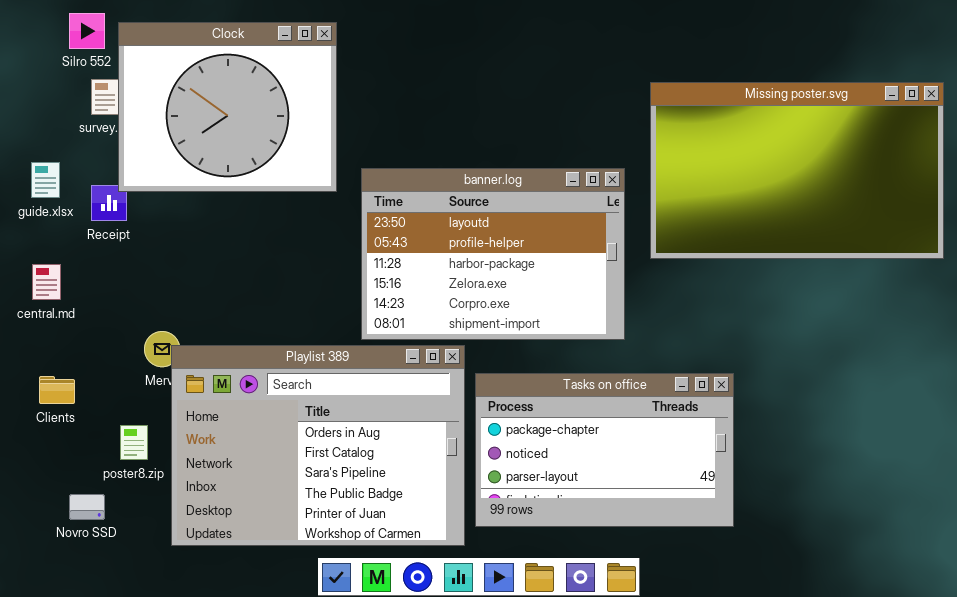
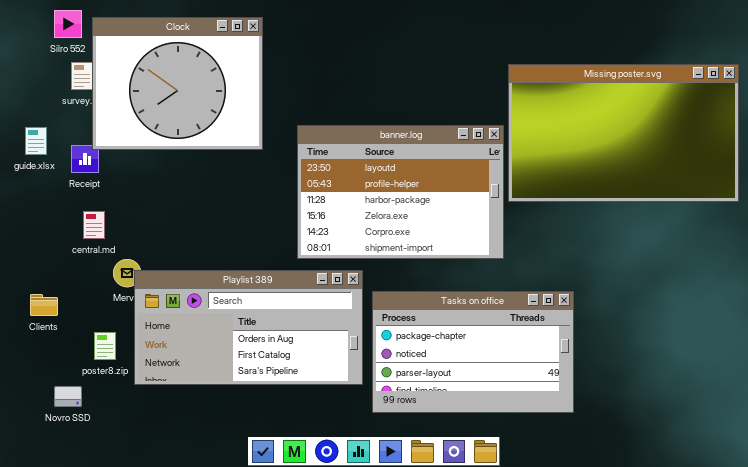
banner.log: [361,168,625,340] -> [297,125,504,259], moved
central.md: [32,264,61,300] -> [83,211,105,239], moved
Playlist 389: [171,345,465,546] -> [134,270,363,385], resized

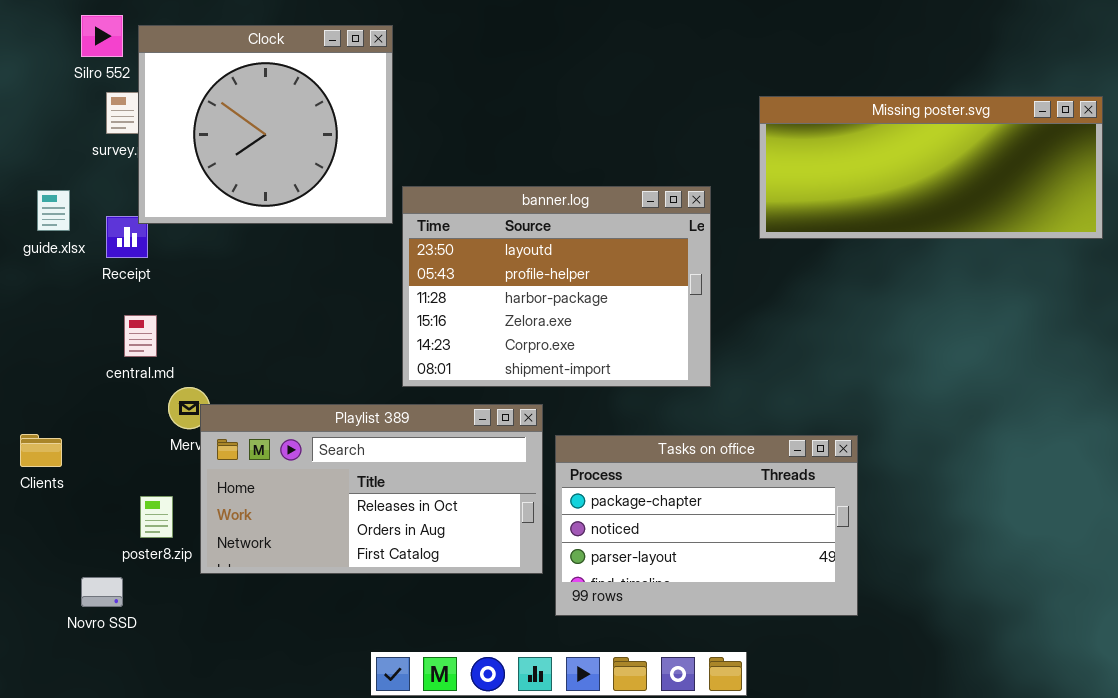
Missing poster.svg: [508,64,739,202] -> [759,96,1103,239], resized
banner.log: [297,125,504,259] -> [402,186,711,387], moved
Playlist 389: [134,270,363,385] -> [200,404,543,574], scrolled up 1 row
Clients: [30,294,58,316] -> [20,434,62,467], moved

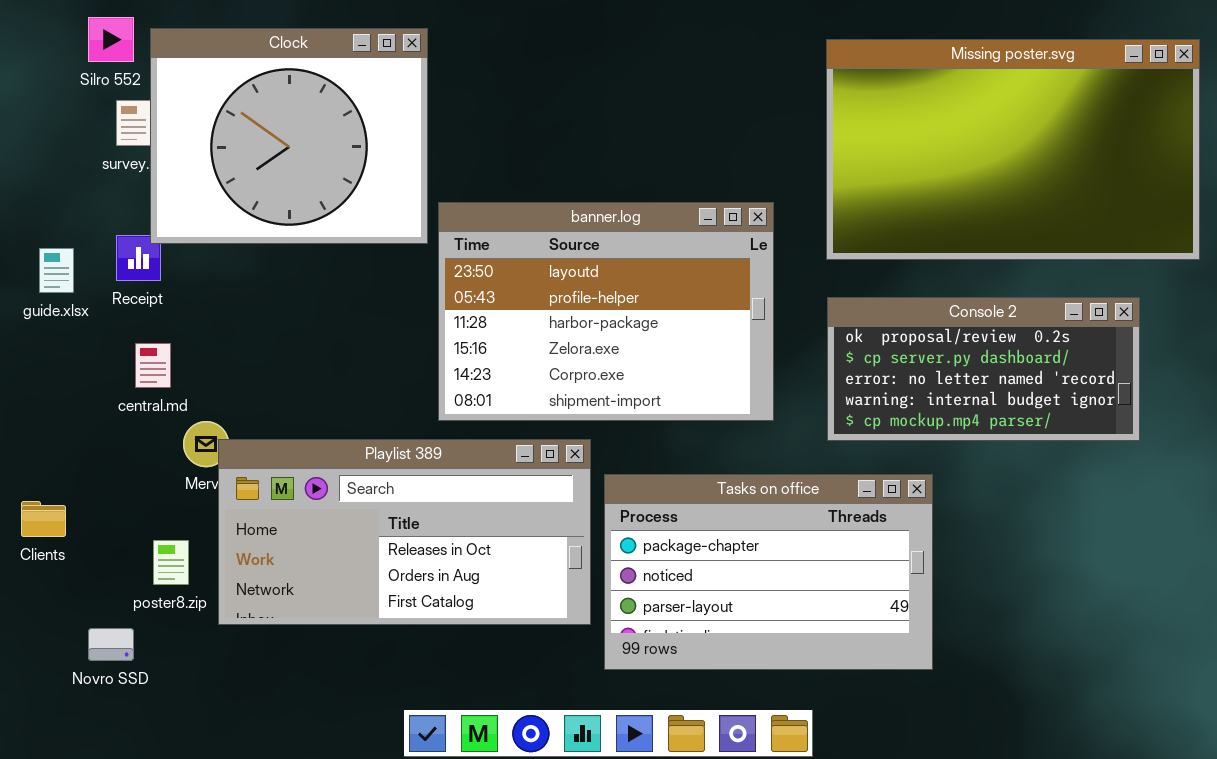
Missing poster.svg: [759,96,1103,239] -> [826,39,1200,260], resized
guide.xlsx: [37,190,70,231] -> [39,248,74,293], moved
Console 2: none -> [827,297,1140,441], opened
Clients: [20,434,62,467] -> [21,501,66,537], moved

